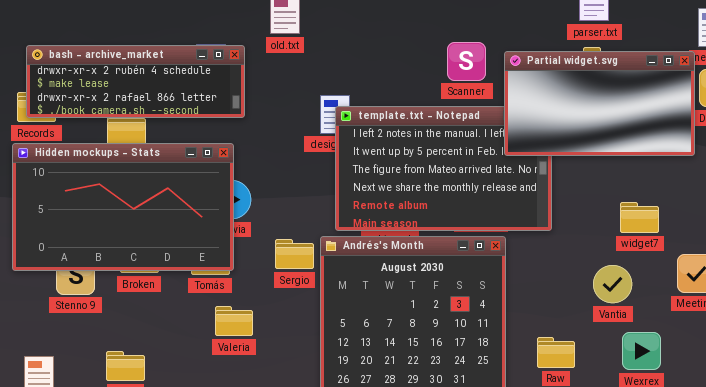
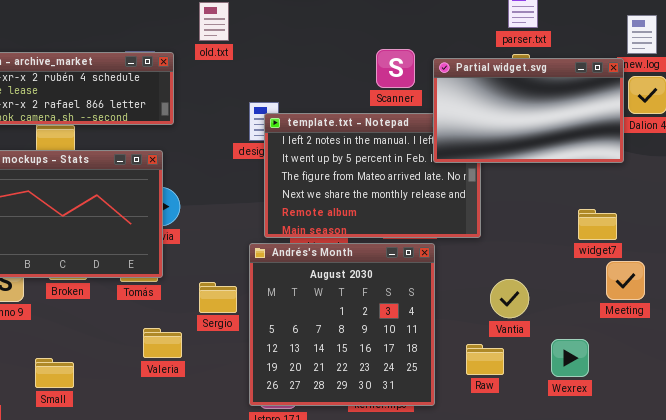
widget7: [620,202,659,233] -> [578,209,617,240], moved
Sergio: [275,239,314,269] -> [199,282,237,313], moved
Vantia: [593,265,632,303] -> [490,279,529,318], moved
Valeria: [215,306,253,336] -> [143,328,182,358], moved

